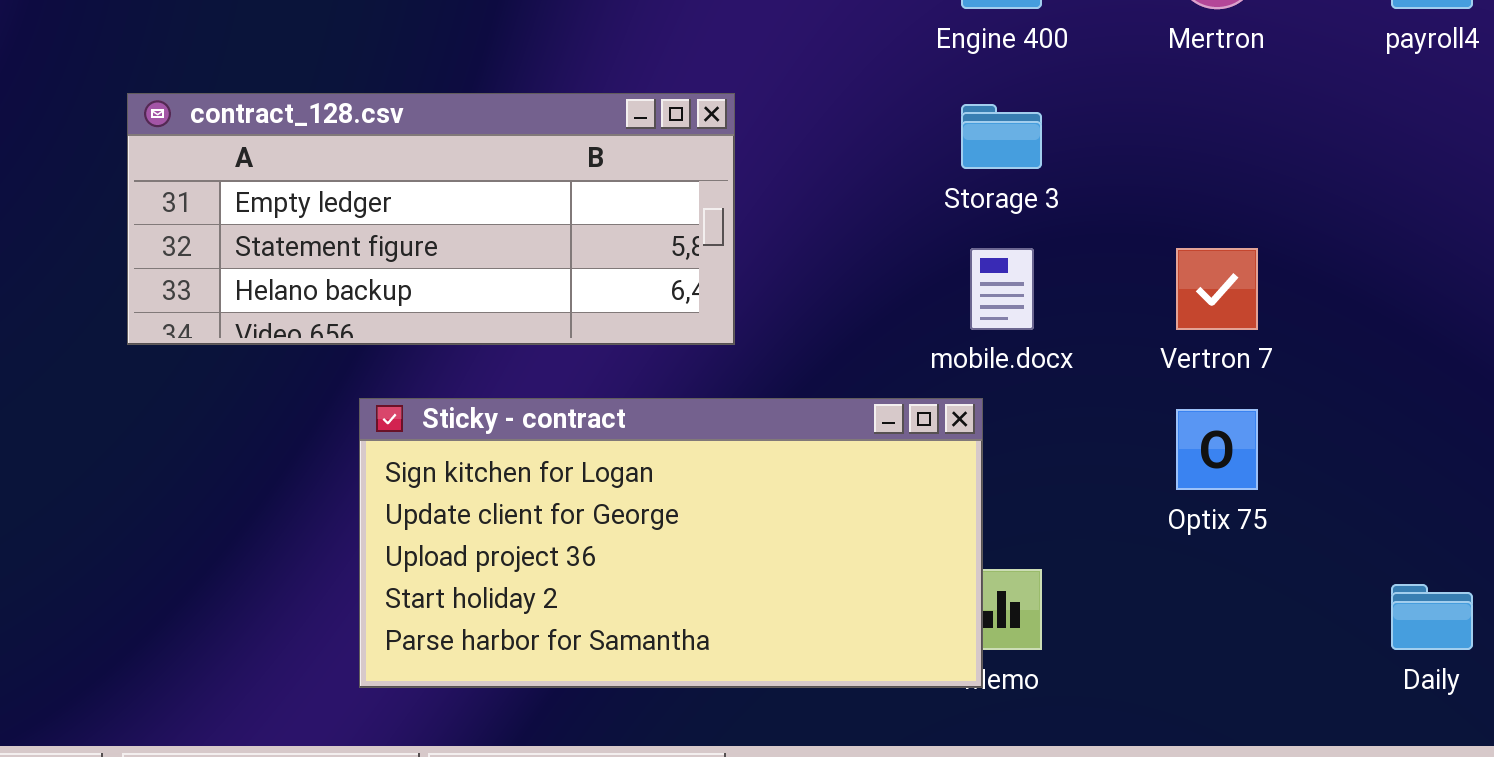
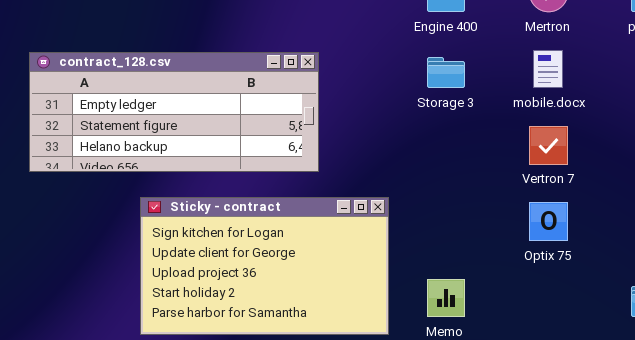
mobile.docx: [970,248,1034,330] -> [533,50,563,88], moved
Sticky - contract: [359,398,983,688] -> [140,197,389,335], resized

